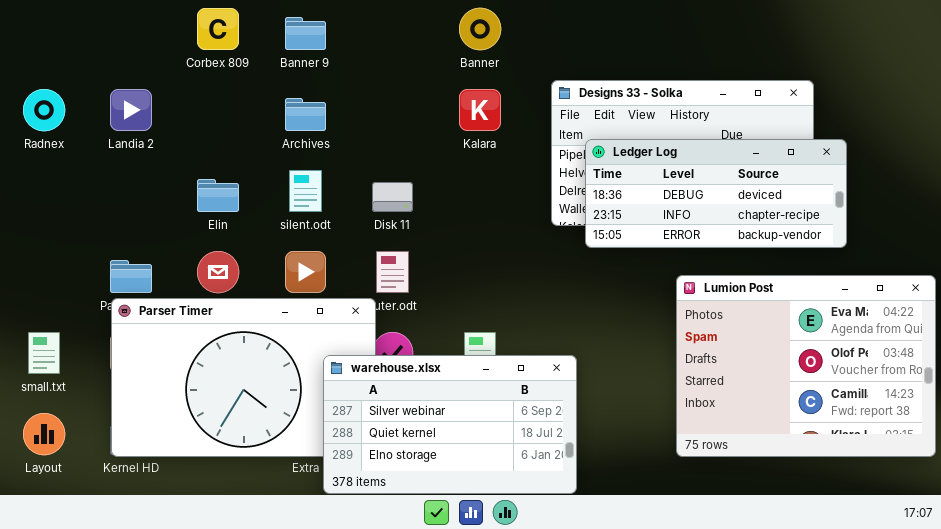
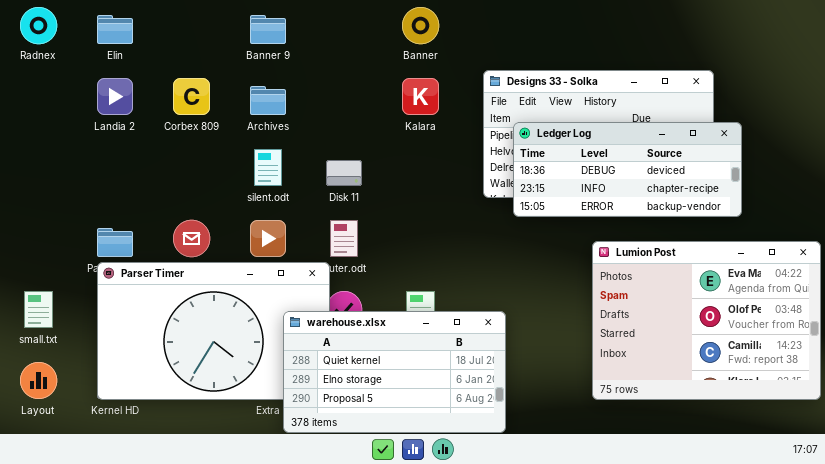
Corbex 809: [197,8,239,50] -> [173,78,210,115], moved
Radnex: [23,89,65,131] -> [20,7,57,44], moved
Elin: [197,179,239,212] -> [97,15,133,44], moved
warehouse.xlsx: [323,355,577,494] -> [283,311,506,433], scrolled down 1 row

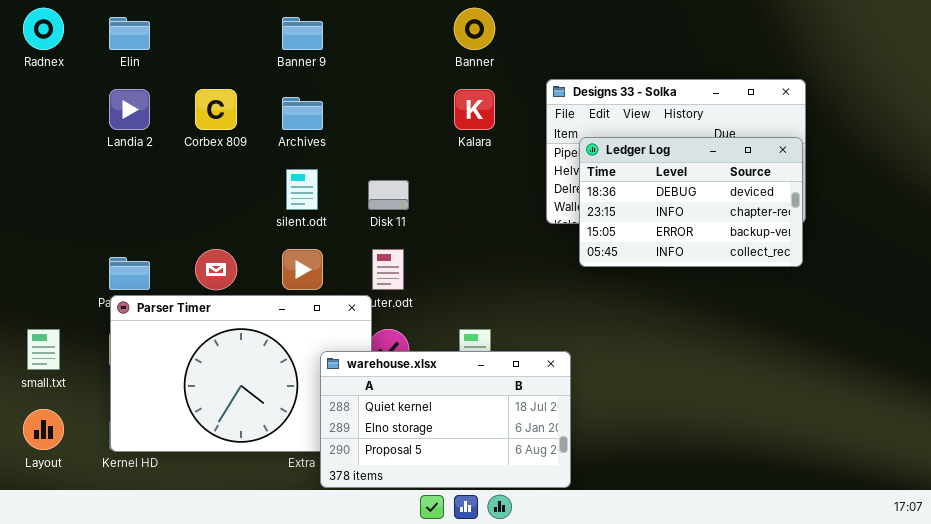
Ledger Log: [513,122,742,217] -> [579,137,803,267], resized
Lumion Post: [592,241,821,400] -> none, closed

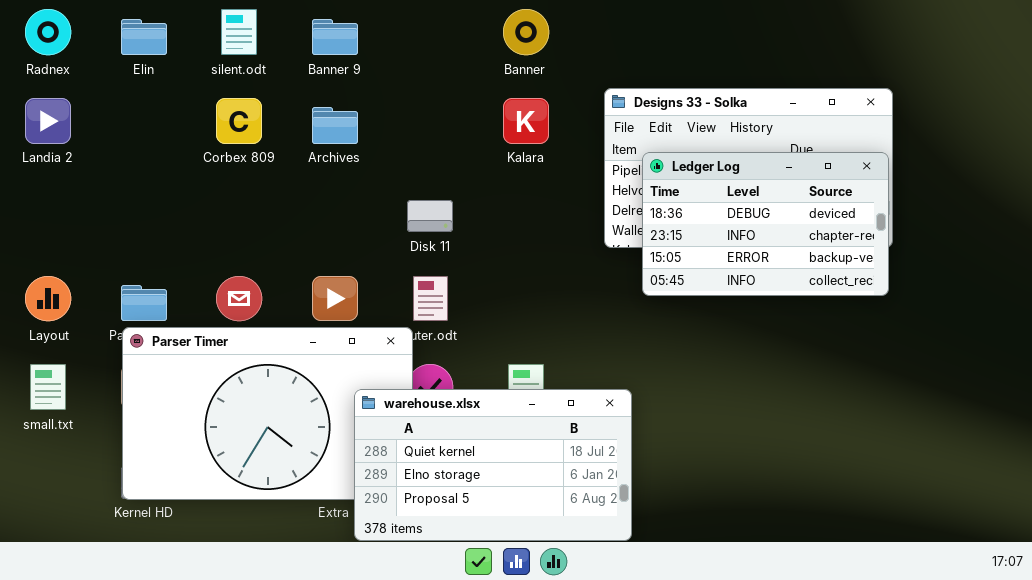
Landia 2: [109,89,150,130] -> [25,98,71,144], moved
silent.odt: [286,169,318,210] -> [221,9,257,55], moved
Layout: [23,409,64,450] -> [25,276,71,321], moved

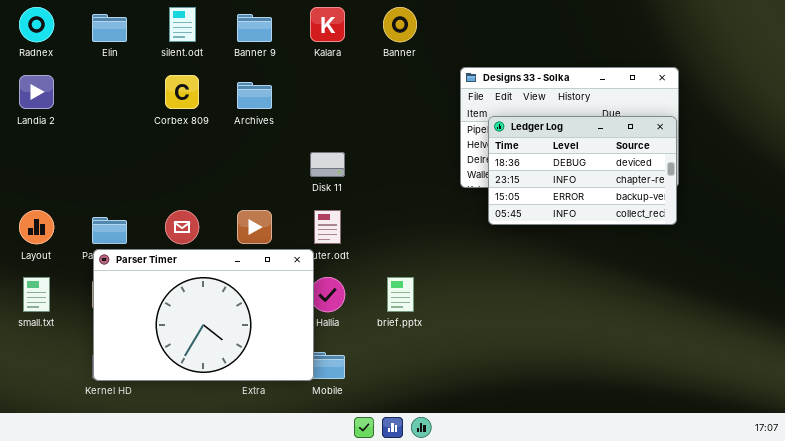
Kalara: [503,98,549,144] -> [310,7,345,42], moved
warehouse.xlsx: [354,389,632,541] -> none, closed

